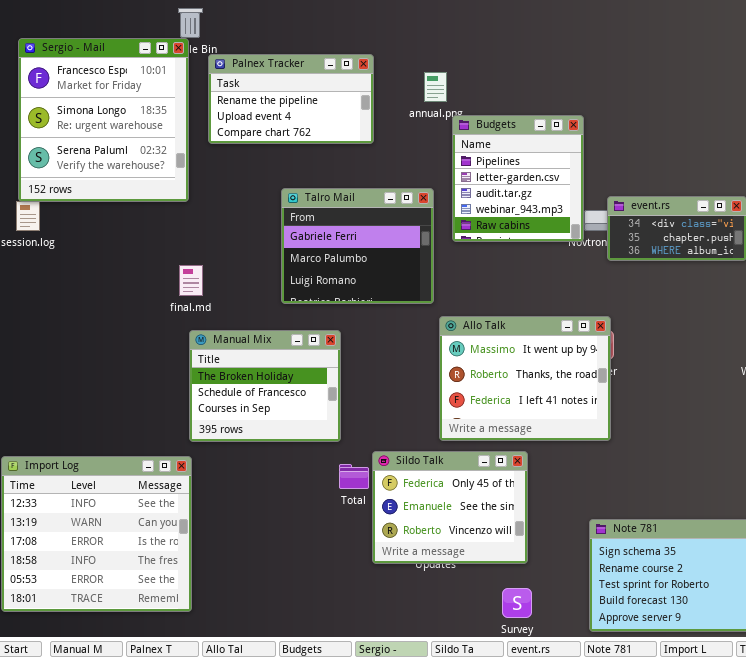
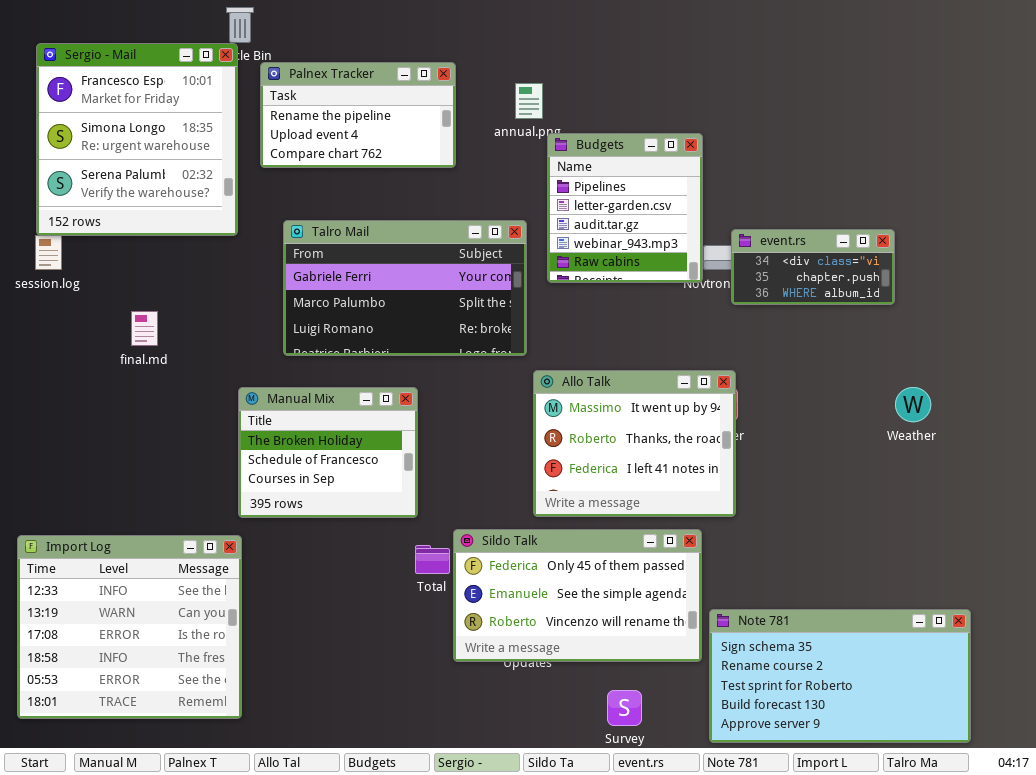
Talro Mail: [281,188,434,304] -> [283,220,527,356], resized
final.md: [179,265,203,296] -> [131,311,158,346], moved
Sildo Talk: [372,451,528,564] -> [453,529,702,662], resized

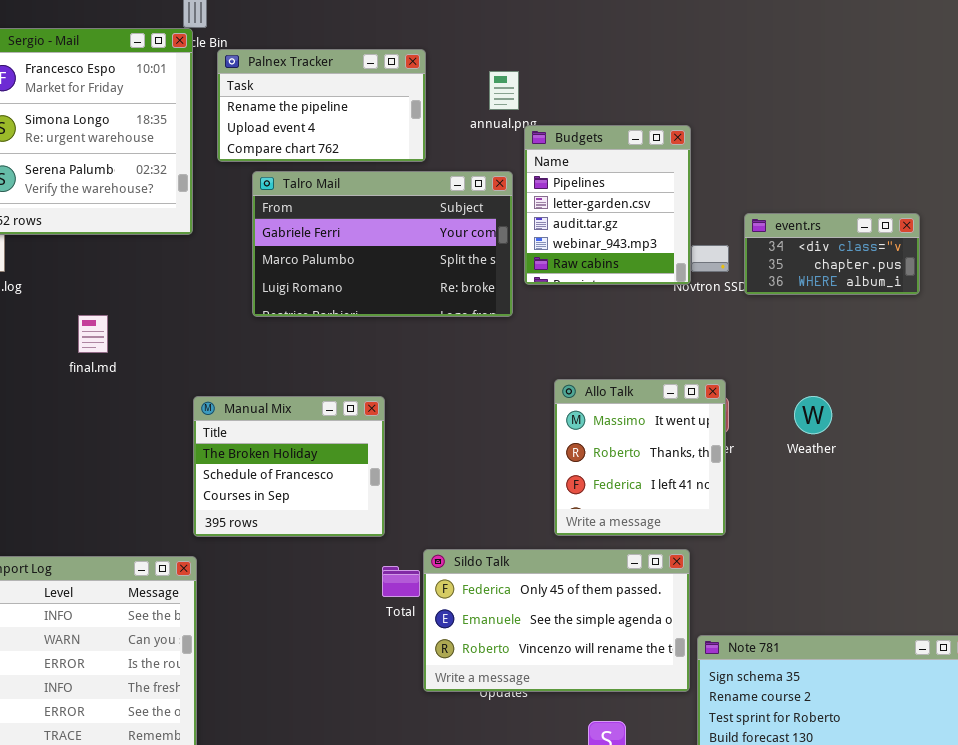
Talro Mail: [283,220,527,356] -> [252,171,513,317], moved
event.rs: [731,229,895,305] -> [744,213,920,295], moved
Allo Talk: [533,370,736,517] -> [554,379,726,536], resized
Weather: [895,387,931,422] -> [794,396,832,434], moved

